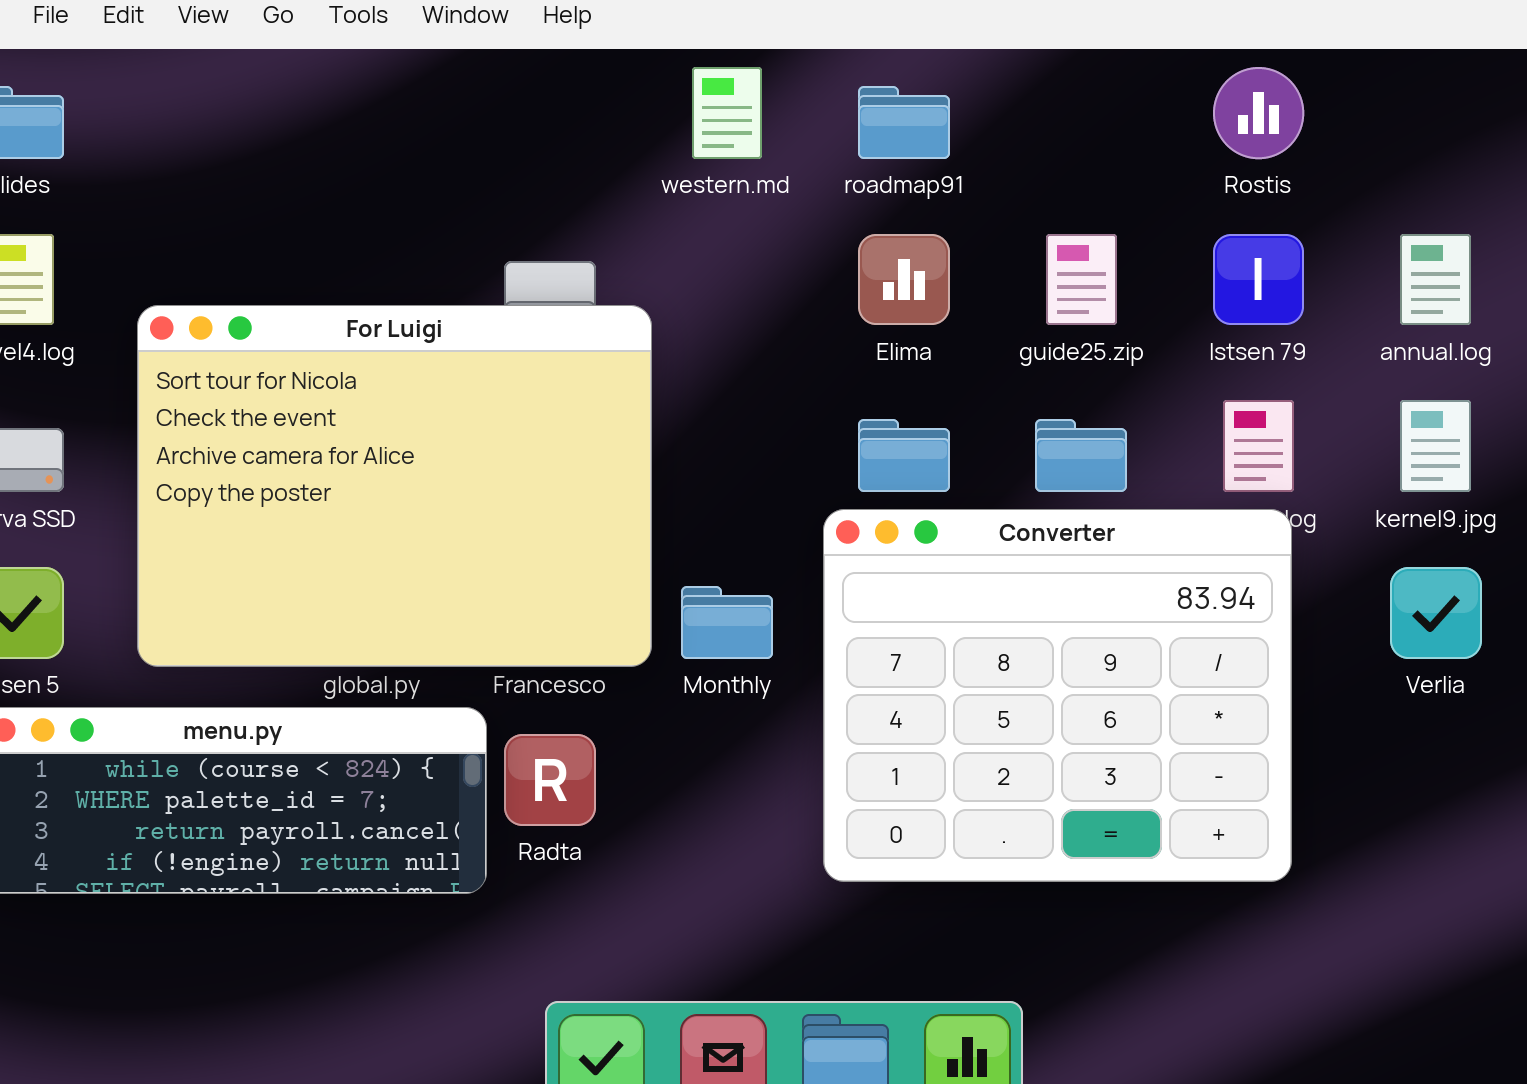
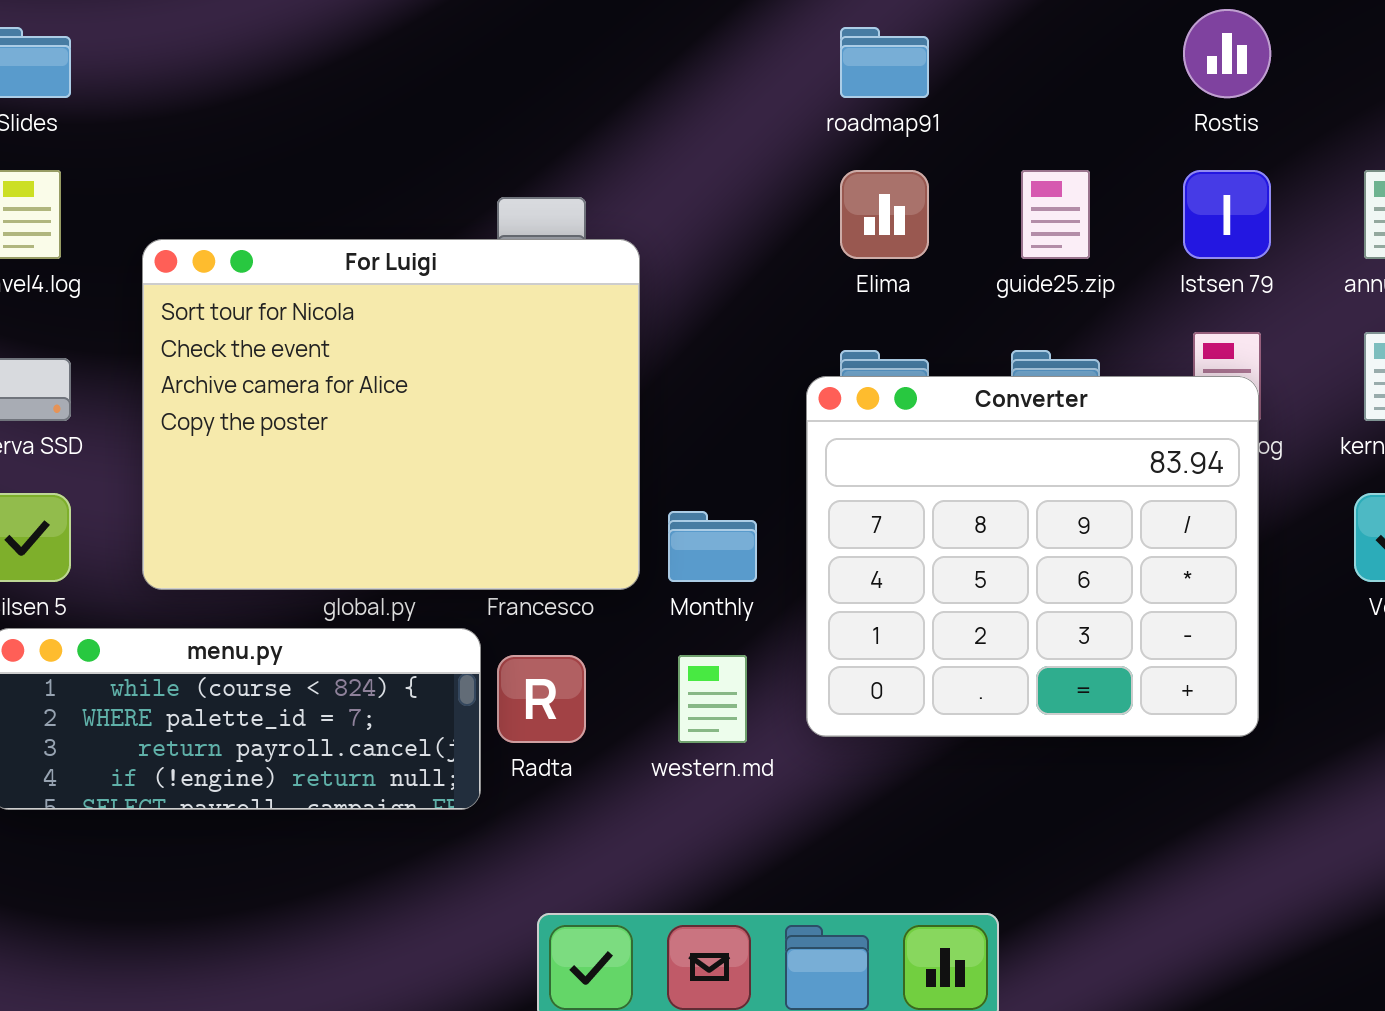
western.md: [692,67,762,159] -> [678,655,747,743], moved
Converter: [823,509,1292,882] -> [806,376,1259,737], moved

